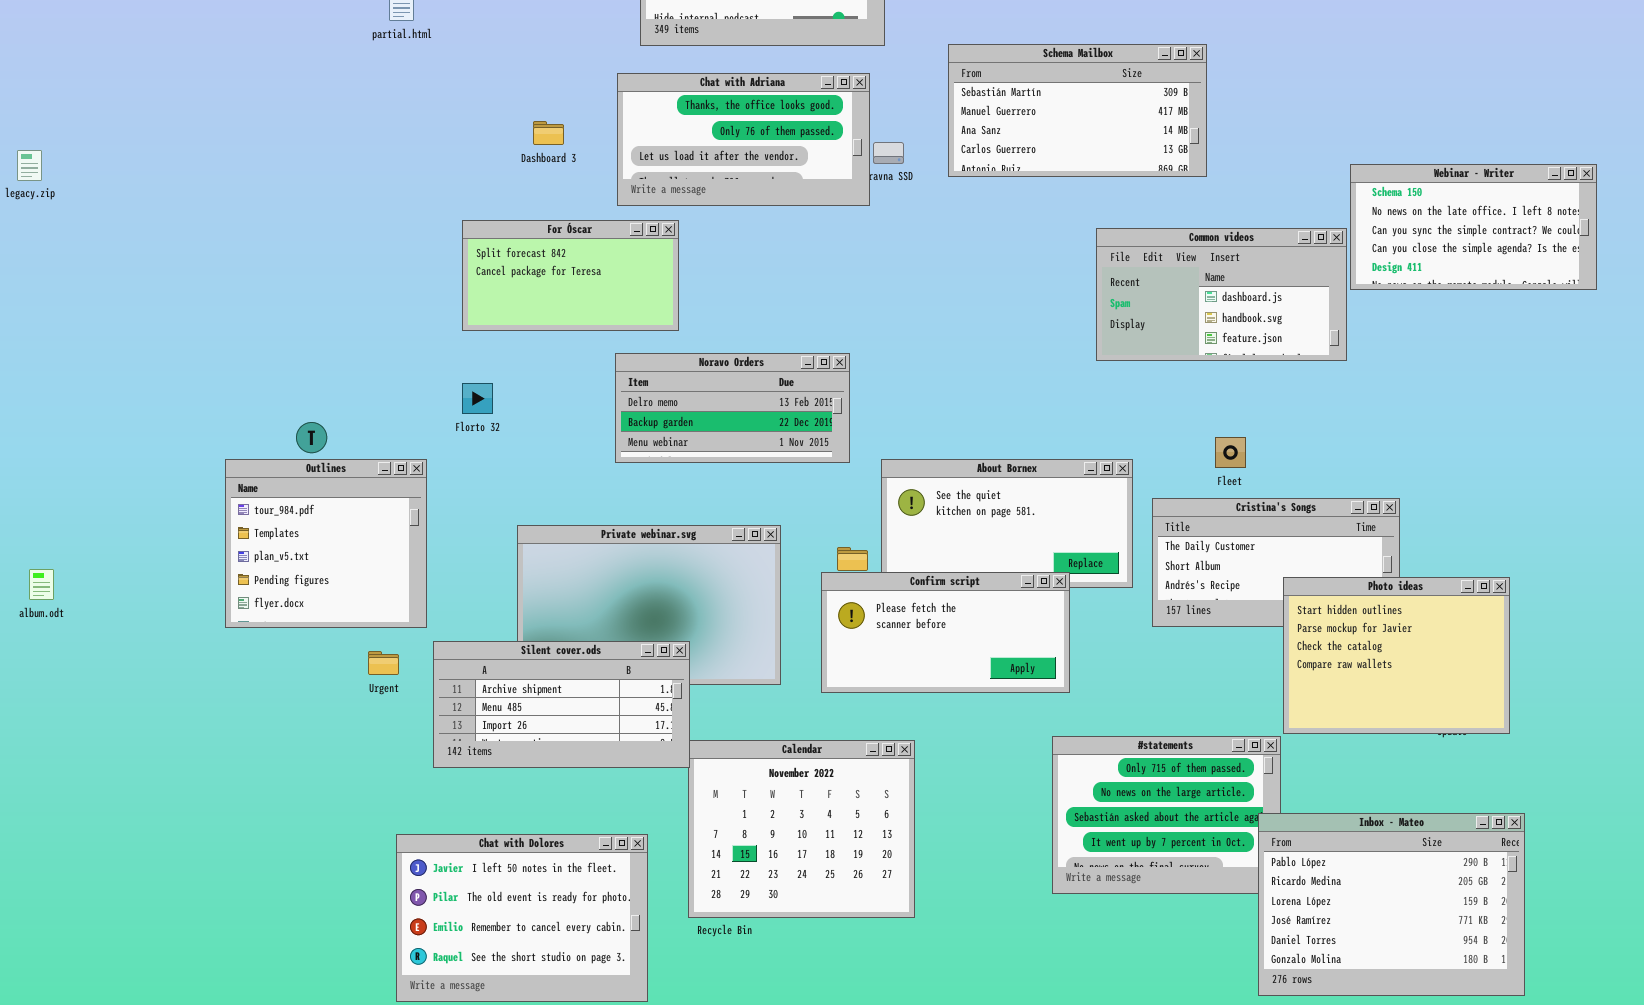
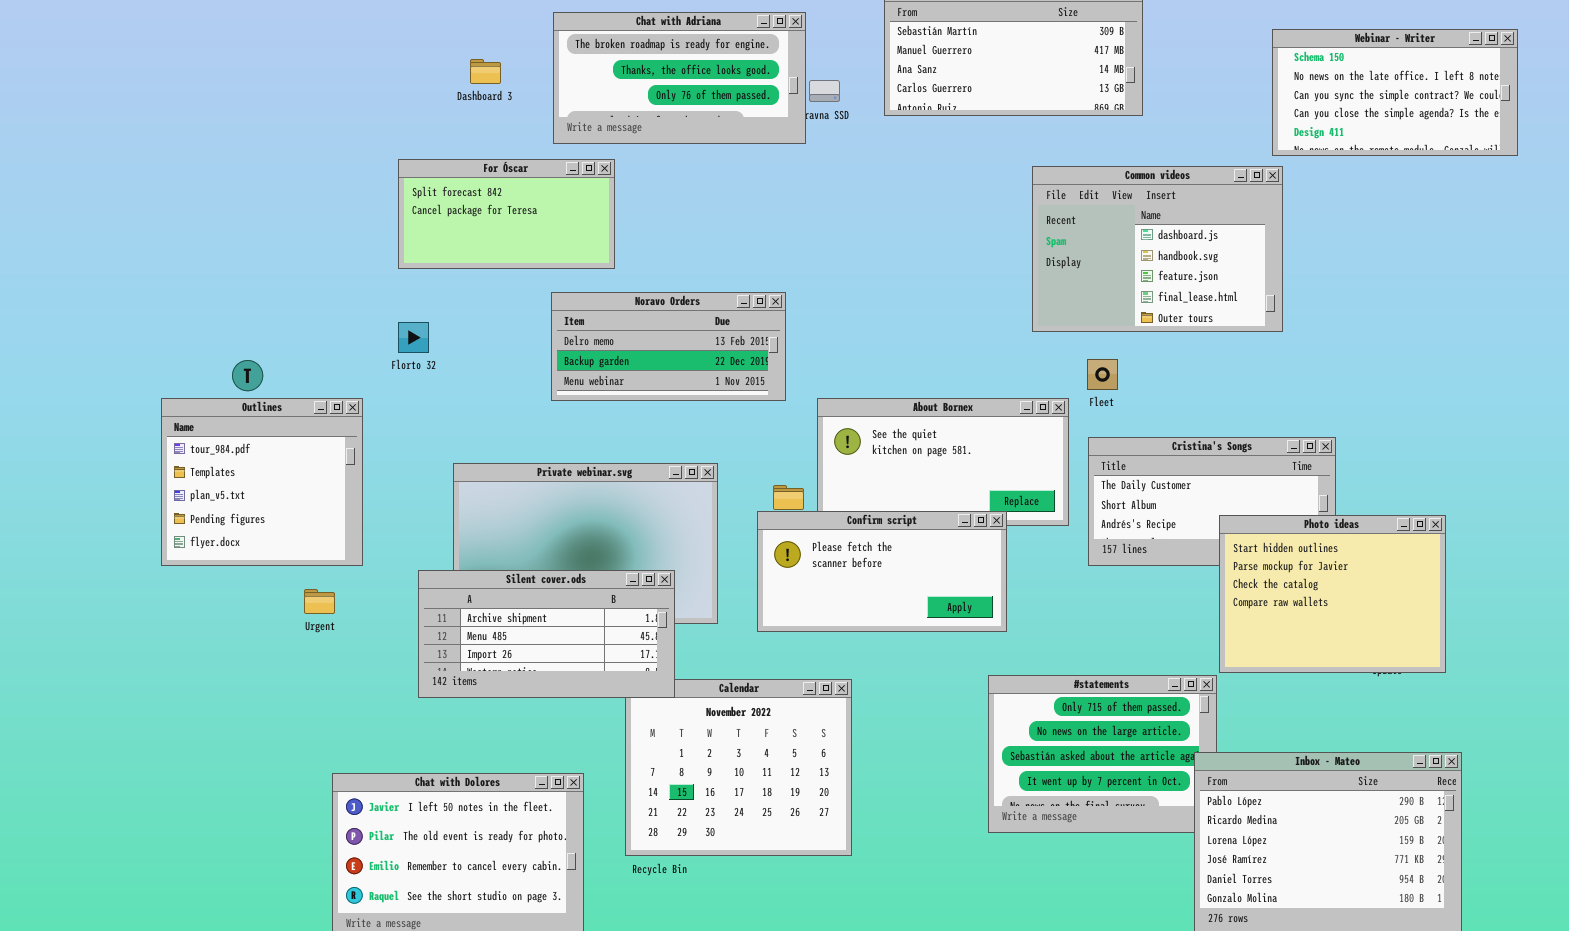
Chat with Adriana: [617,73,870,206] -> [553,12,806,144], scrolled up 1 row
Webinar - Writer: [1350,164,1597,290] -> [1272,29,1518,156], moved
Common videos: [1096,228,1347,361] -> [1032,166,1283,332], resized
Fleet: [1215,437,1246,468] -> [1087,359,1118,390], moved
Silent cover.ods: [433,641,690,768] -> [418,570,675,698], moved

